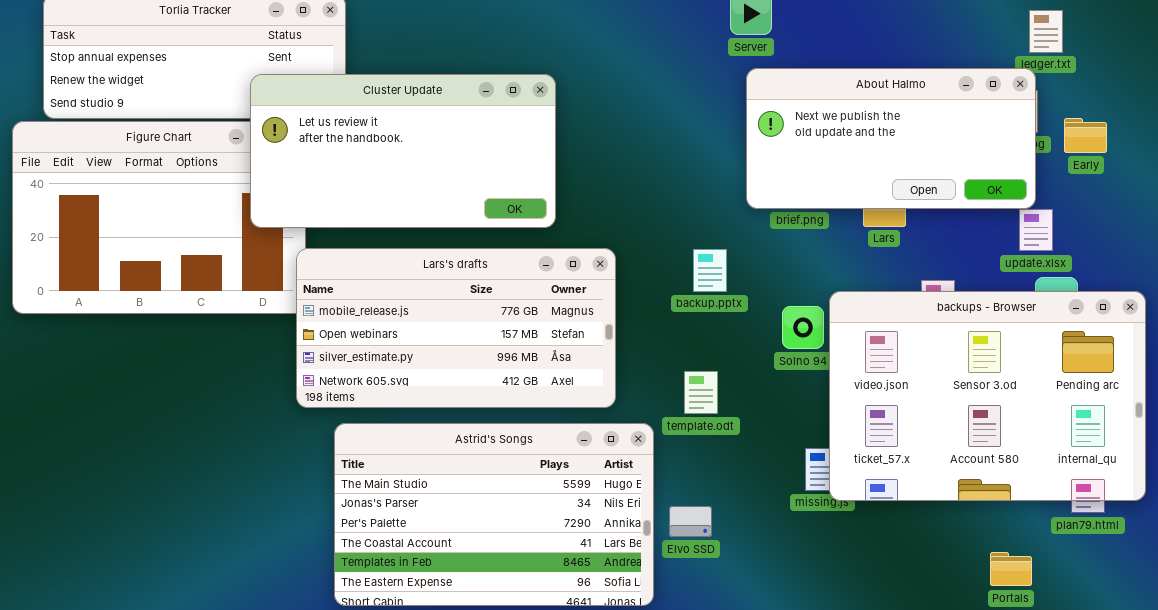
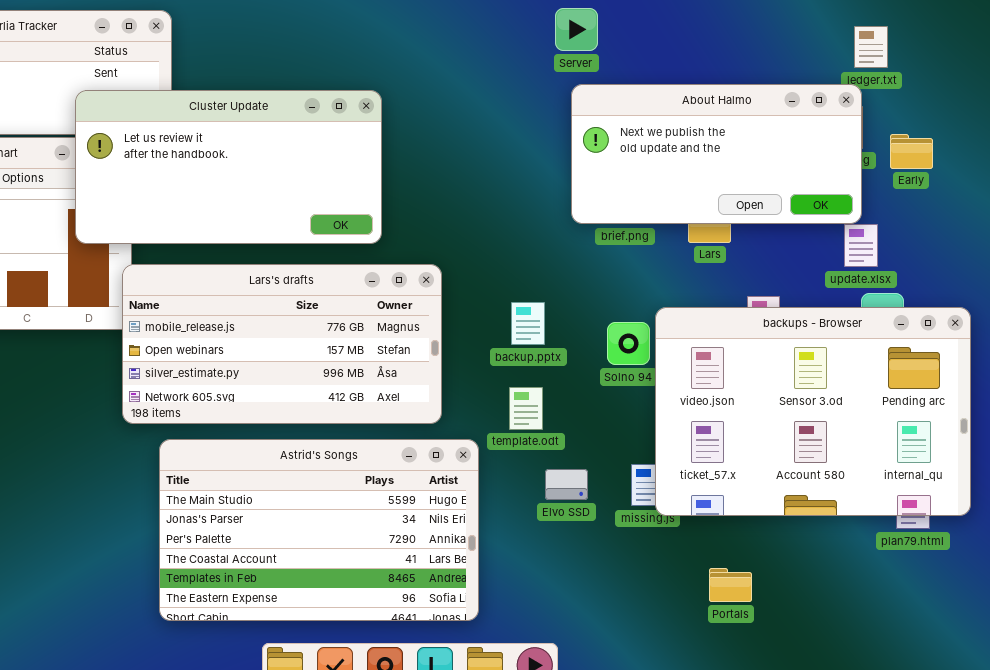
backup.pptx: [693,249,727,292] -> [511,302,545,345], moved
Elvo SSD: [669,506,712,537] -> [545,469,588,500], moved
Portals: [990,552,1032,586] -> [709,568,752,602], moved

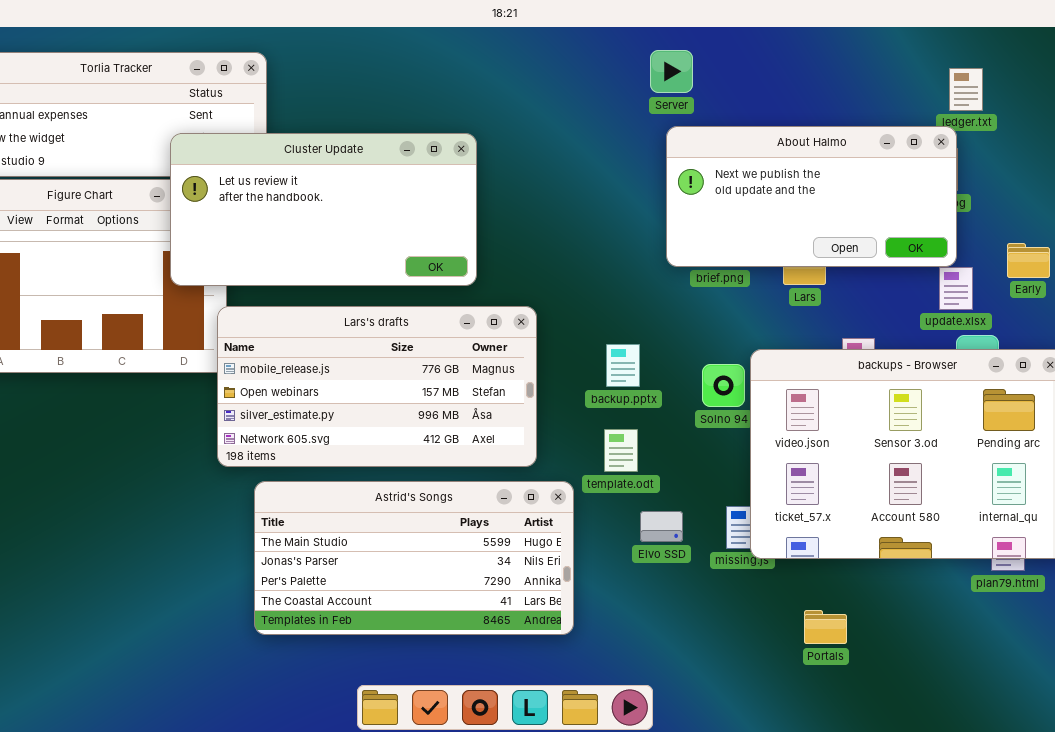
Early: [890,134,933,169] -> [1007,243,1050,278], moved
Astrid's Songs: [159,439,479,621] -> [254,481,574,635], resized

